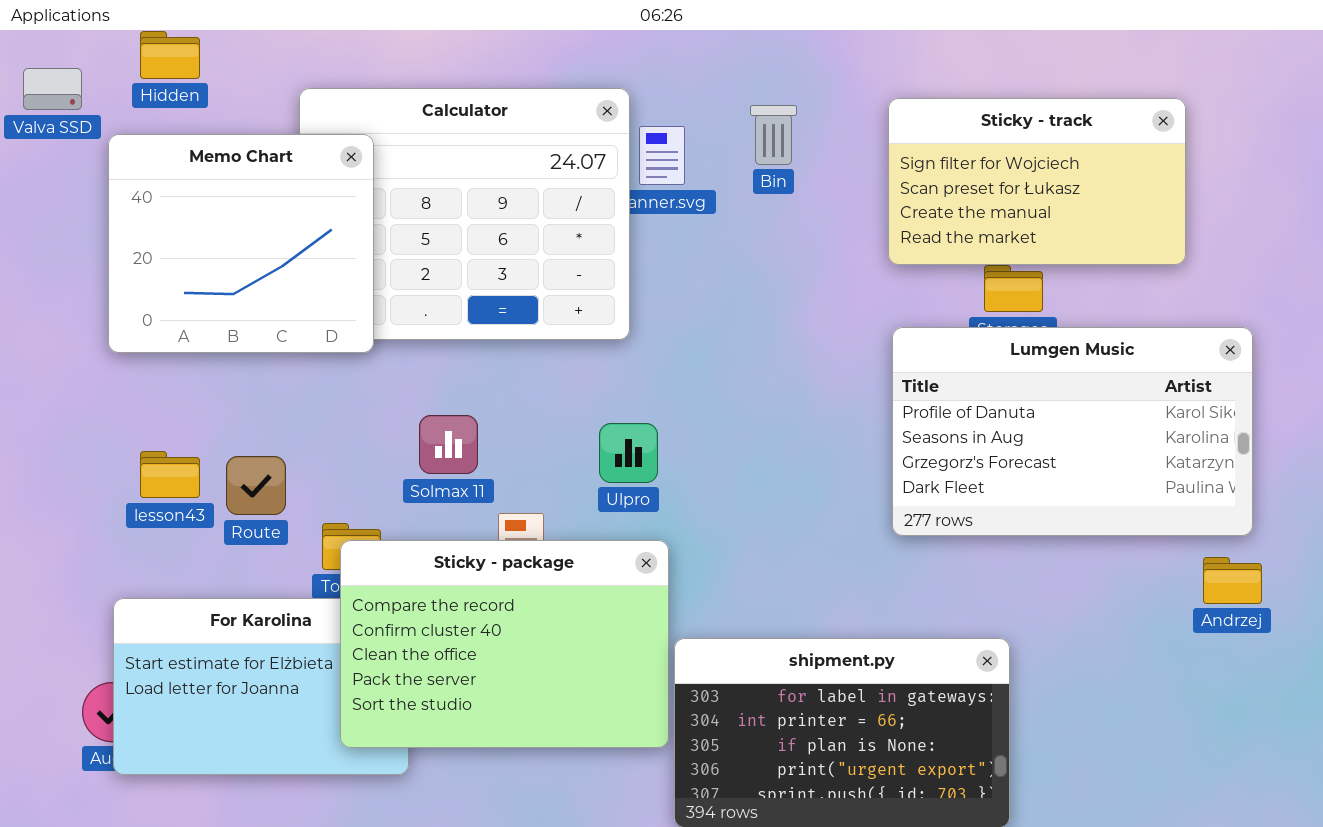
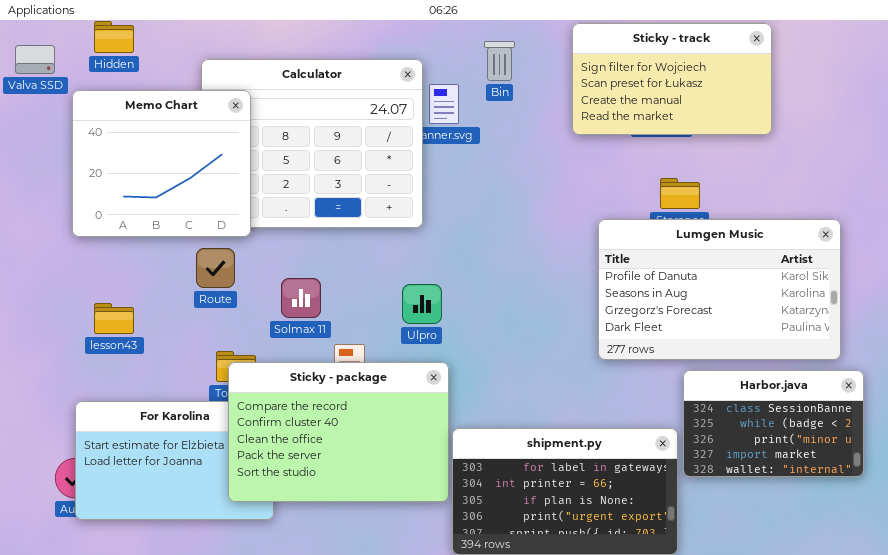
Sticky - track: [888,98,1186,265] -> [572,23,772,135], moved
Bin: [750,105,797,165] -> [484,41,515,81], moved
Route: [226,456,286,515] -> [196,248,235,288], moved
Harbor.java: none -> [683,370,864,477], opened

